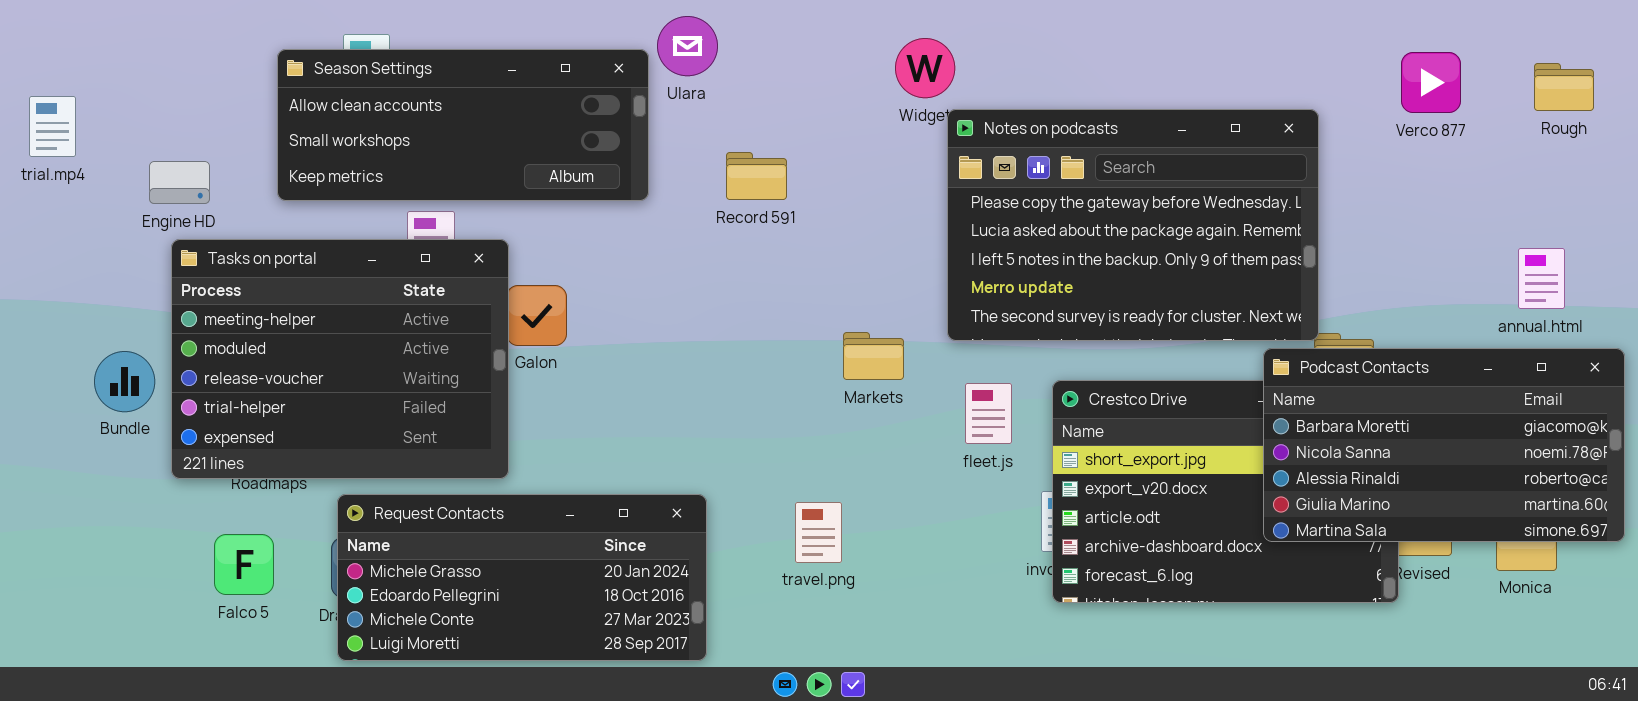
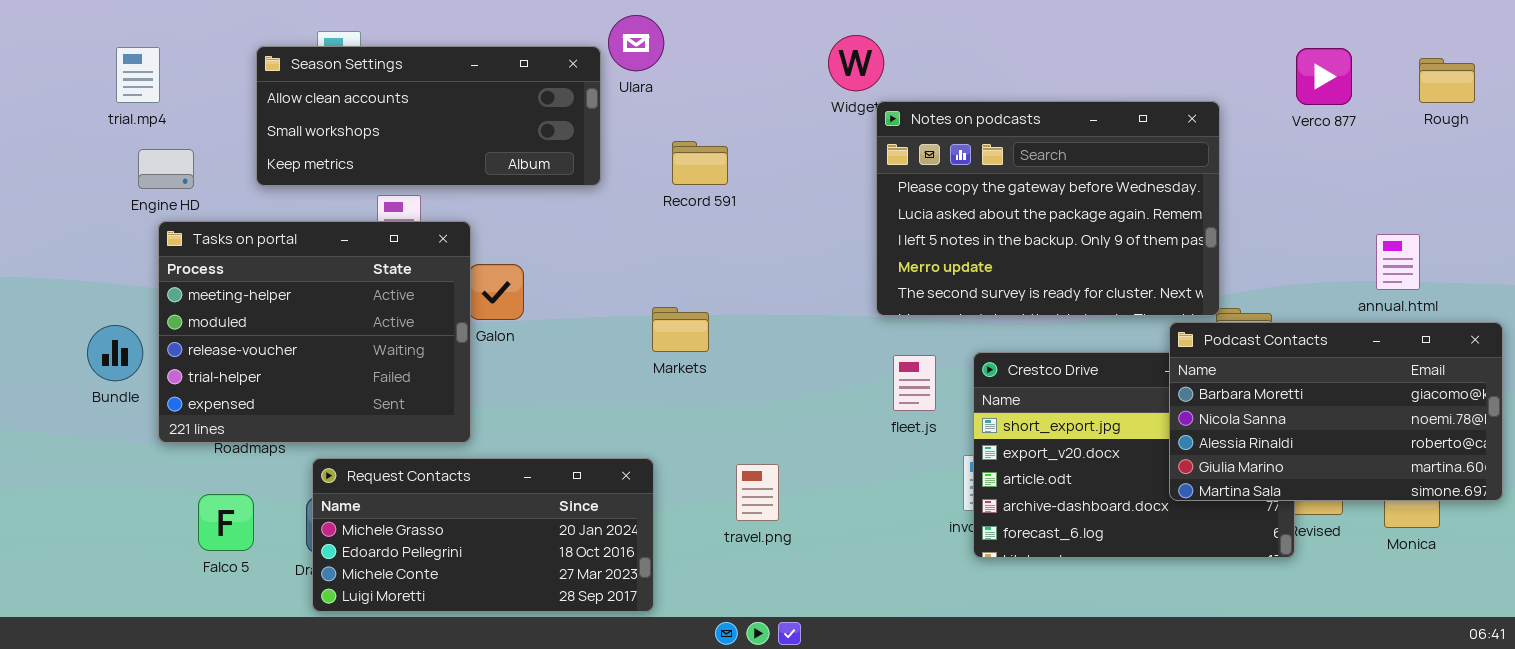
trial.mp4: [29,96,76,157] -> [116,47,160,103], moved
annual.html: [1518,248,1565,309] -> [1376,234,1420,290], moved
Markets: [843,332,904,380] -> [652,307,709,352], moved

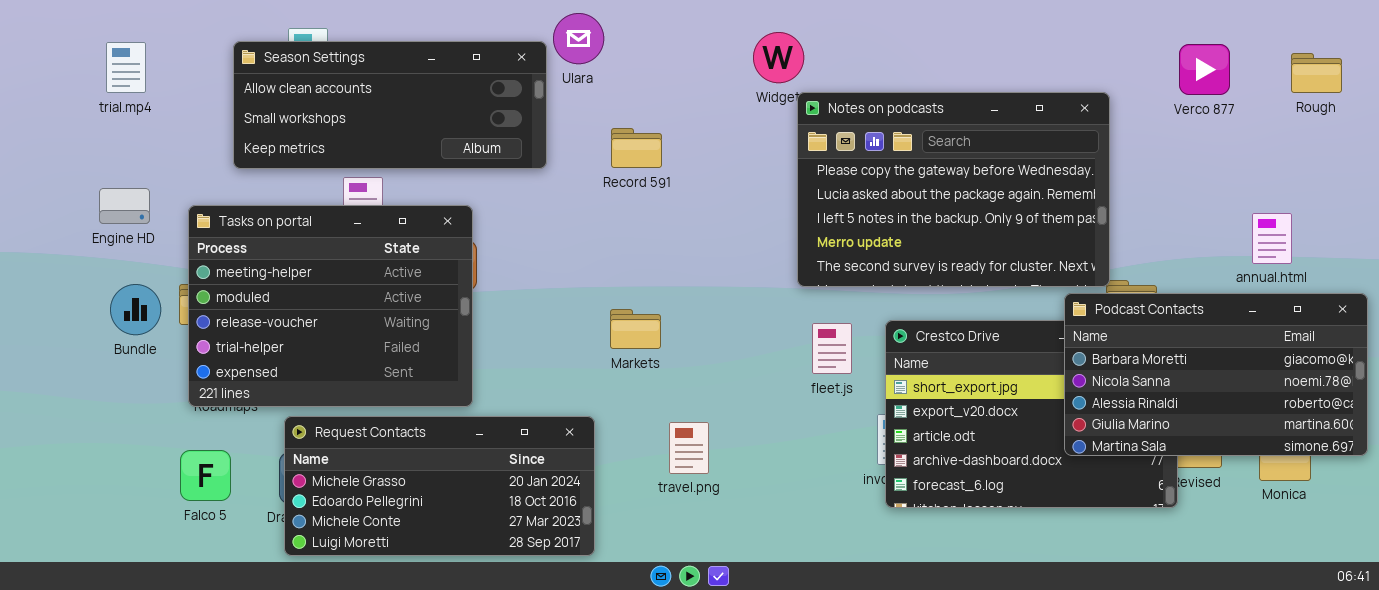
Engine HD: [138,149,194,189] -> [99,188,150,224], moved
Tasks on portal: [158,221,471,443] -> [188,205,473,407], moved
Markets: [652,307,709,352] -> [610,309,661,349], moved
Bundle: [87,325,143,381] -> [110,284,161,335], moved

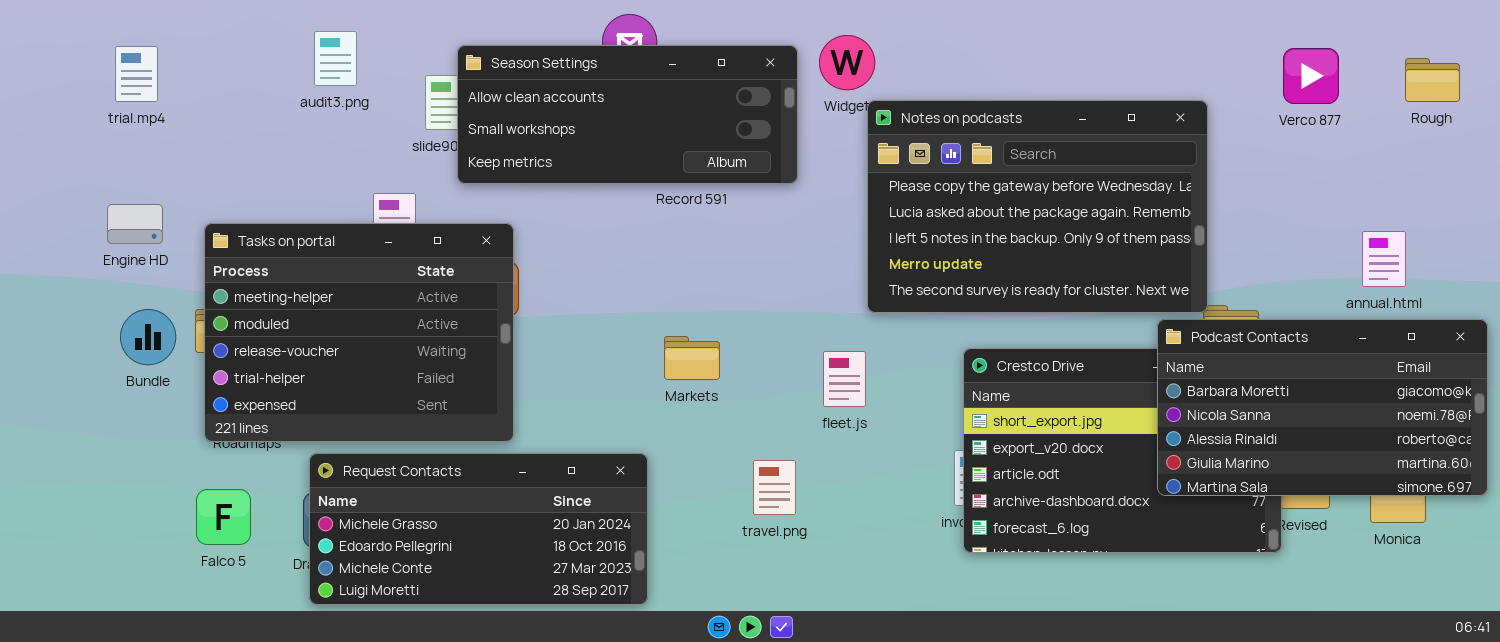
Season Settings: [233,41,547,169] -> [457,45,798,184], moved
fleet.js: [812,323,852,374] -> [823,351,866,407], moved
travel.png: [669,422,709,474] -> [753,460,796,515], moved

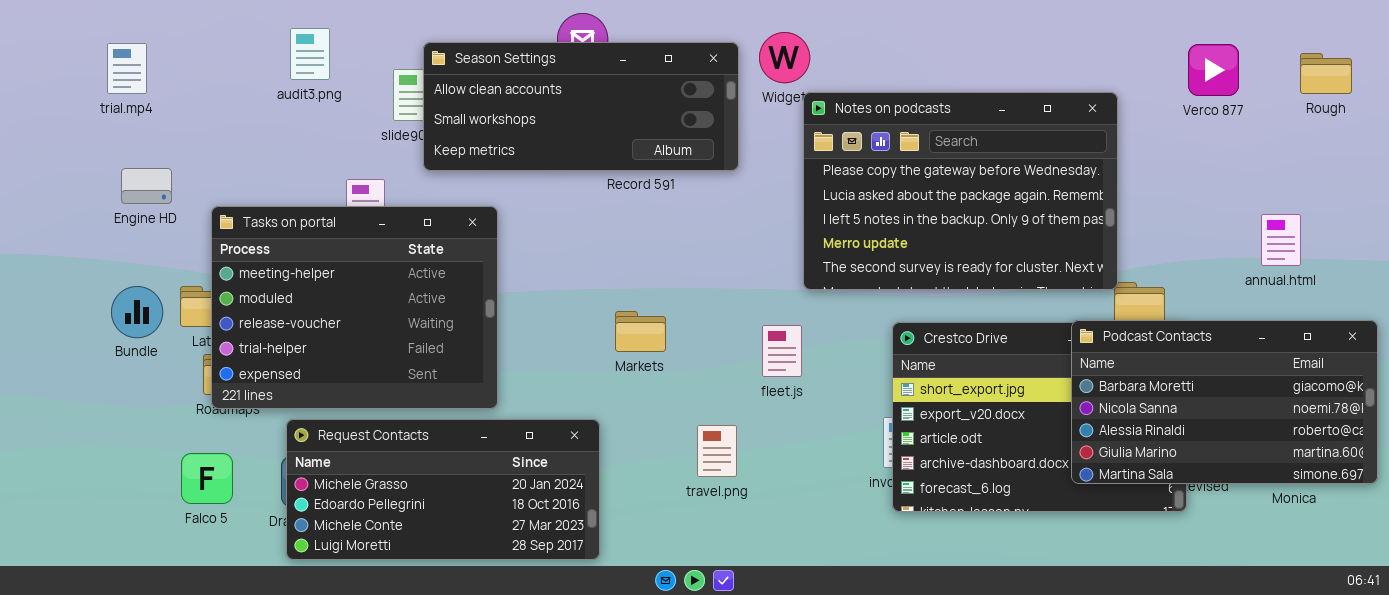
Engine HD: [107,204,163,244] -> [121,168,172,204], moved
Tasks on portal: [204,223,514,442] -> [211,206,498,409], moved
Podcast Contacts: [1157,319,1488,496] -> [1071,320,1378,484], moved

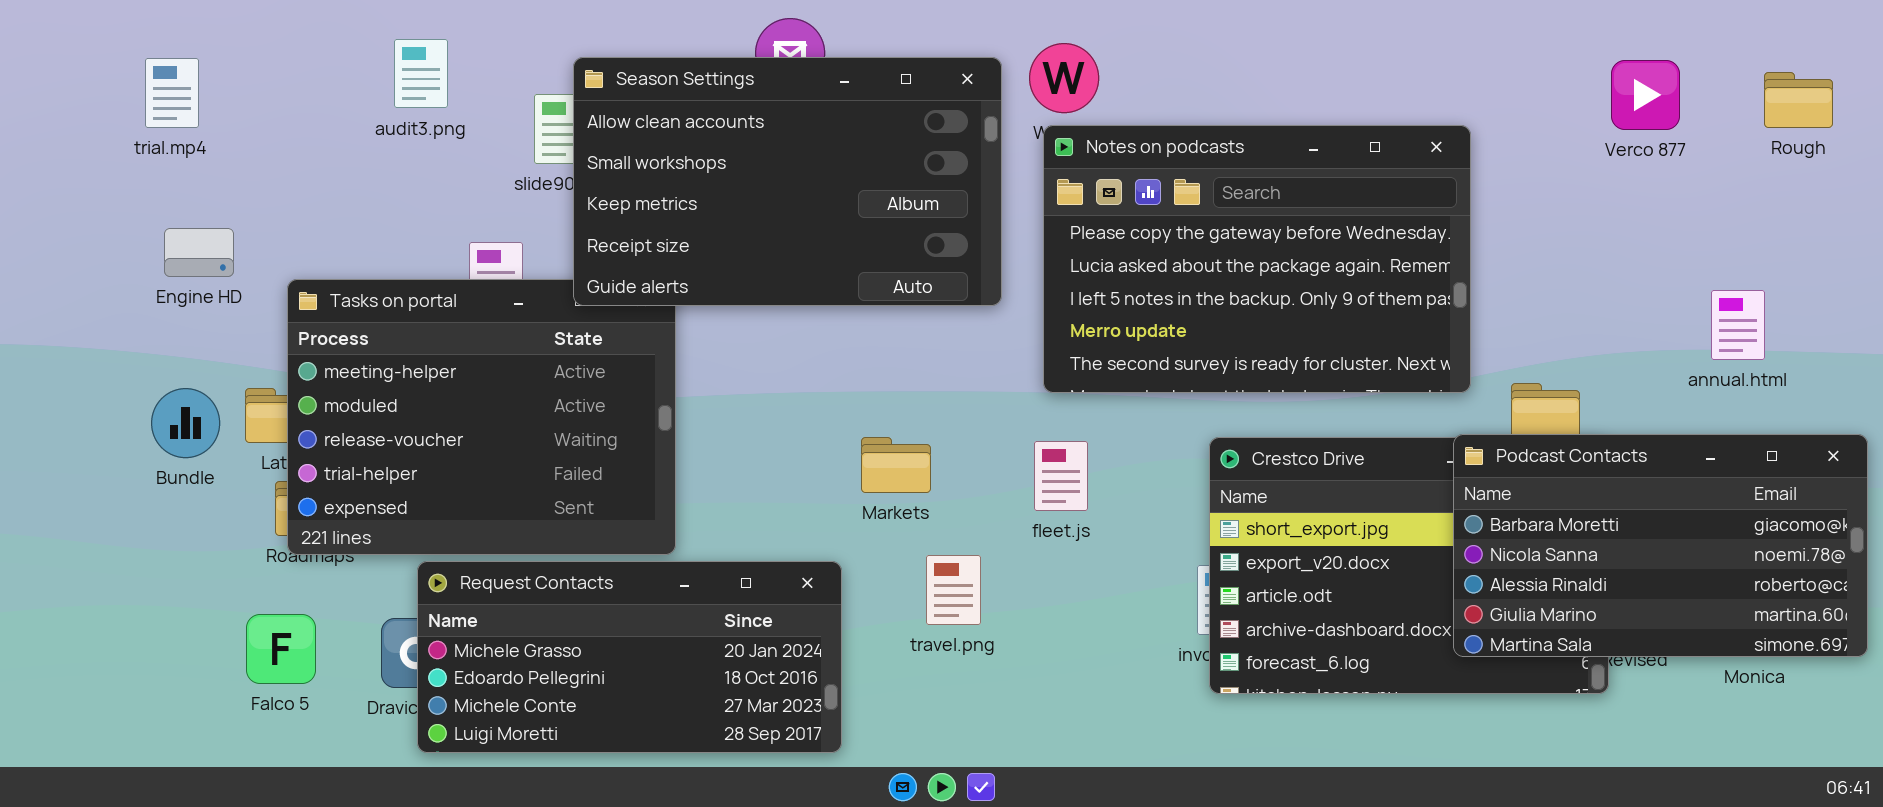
Season Settings: [423,42,739,171] -> [573,57,1002,306], resized
Notes on podcasts: [803,92,1118,290] -> [1043,125,1471,393], moved
Markets: [615,311,666,352] -> [861,437,931,493], moved
Request Contacts: [286,419,600,560] -> [417,561,842,753], moved
travel.png: [697,425,737,477] -> [926,555,981,625], moved

